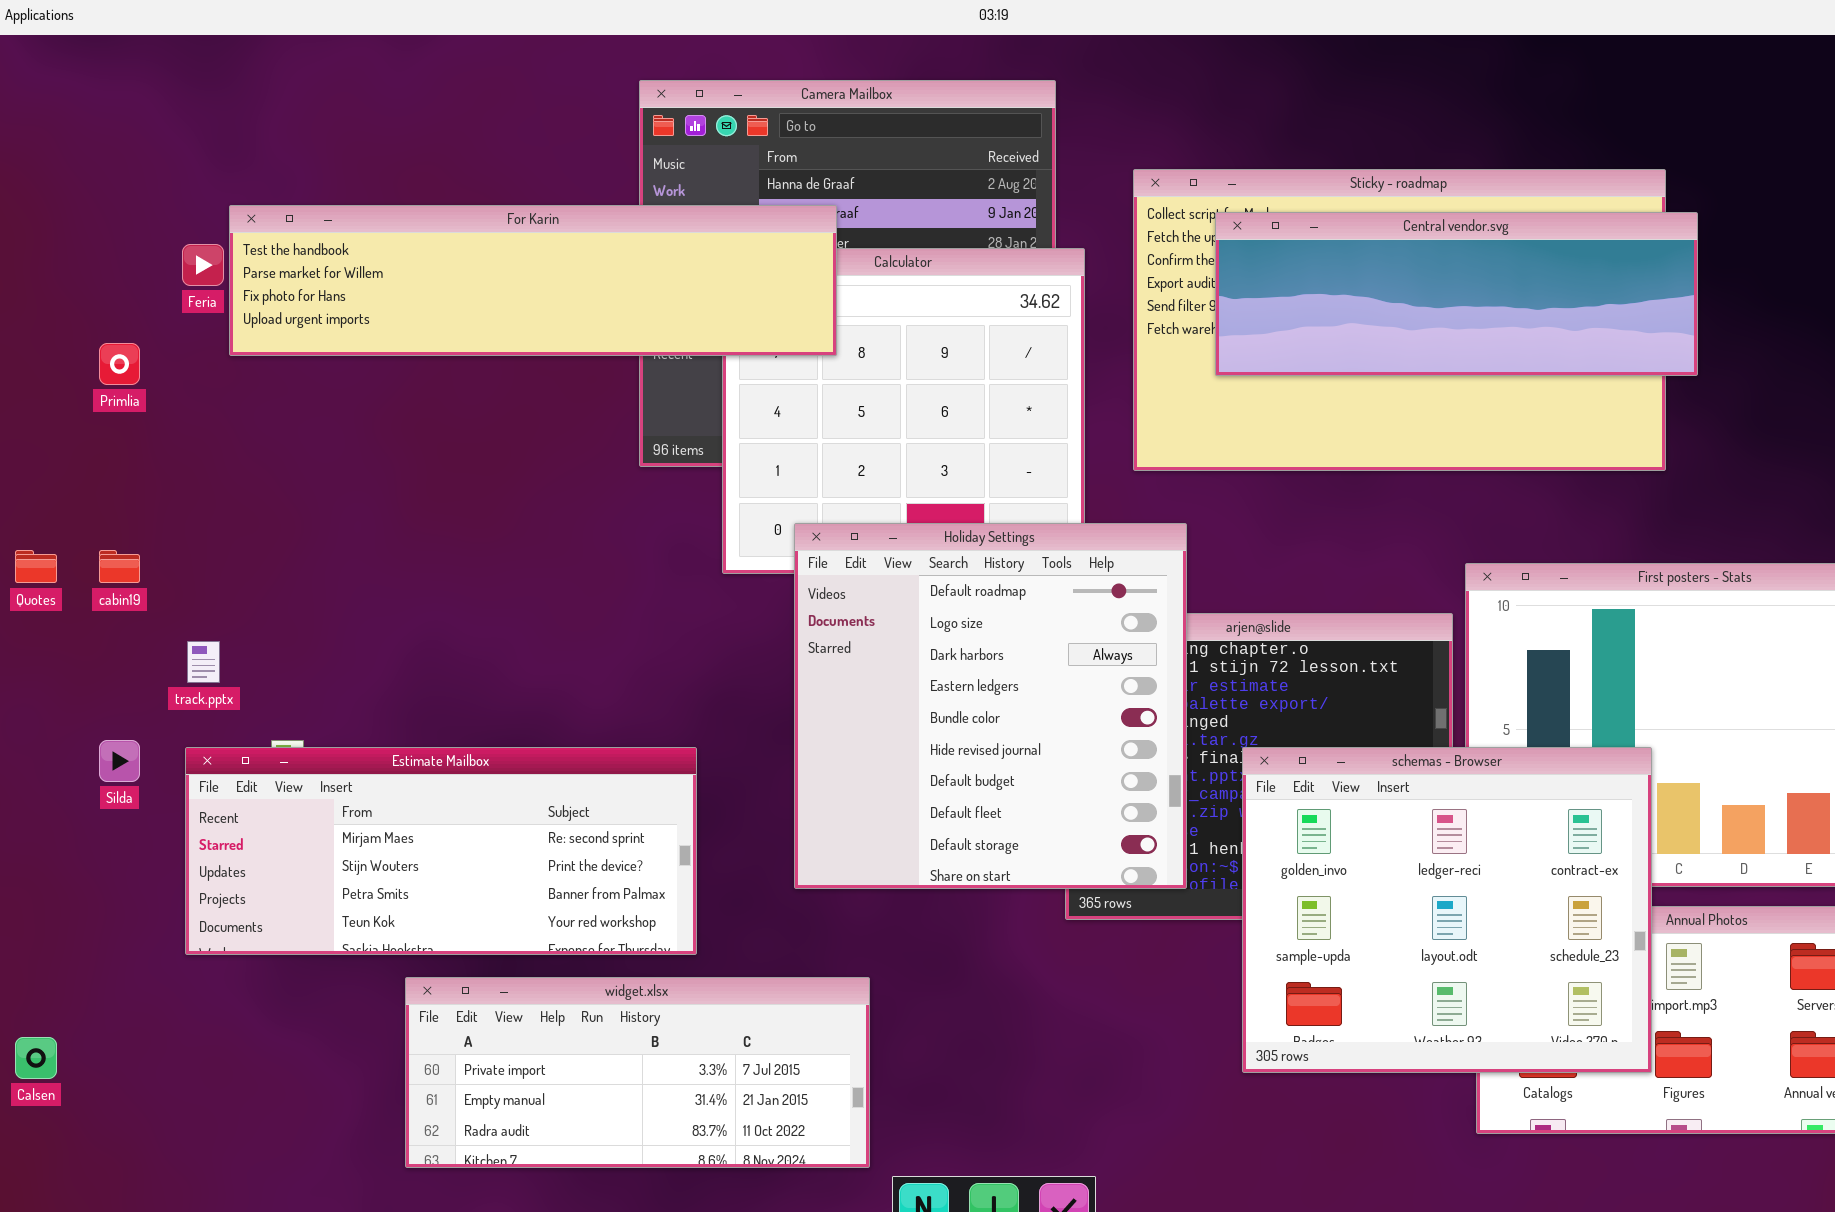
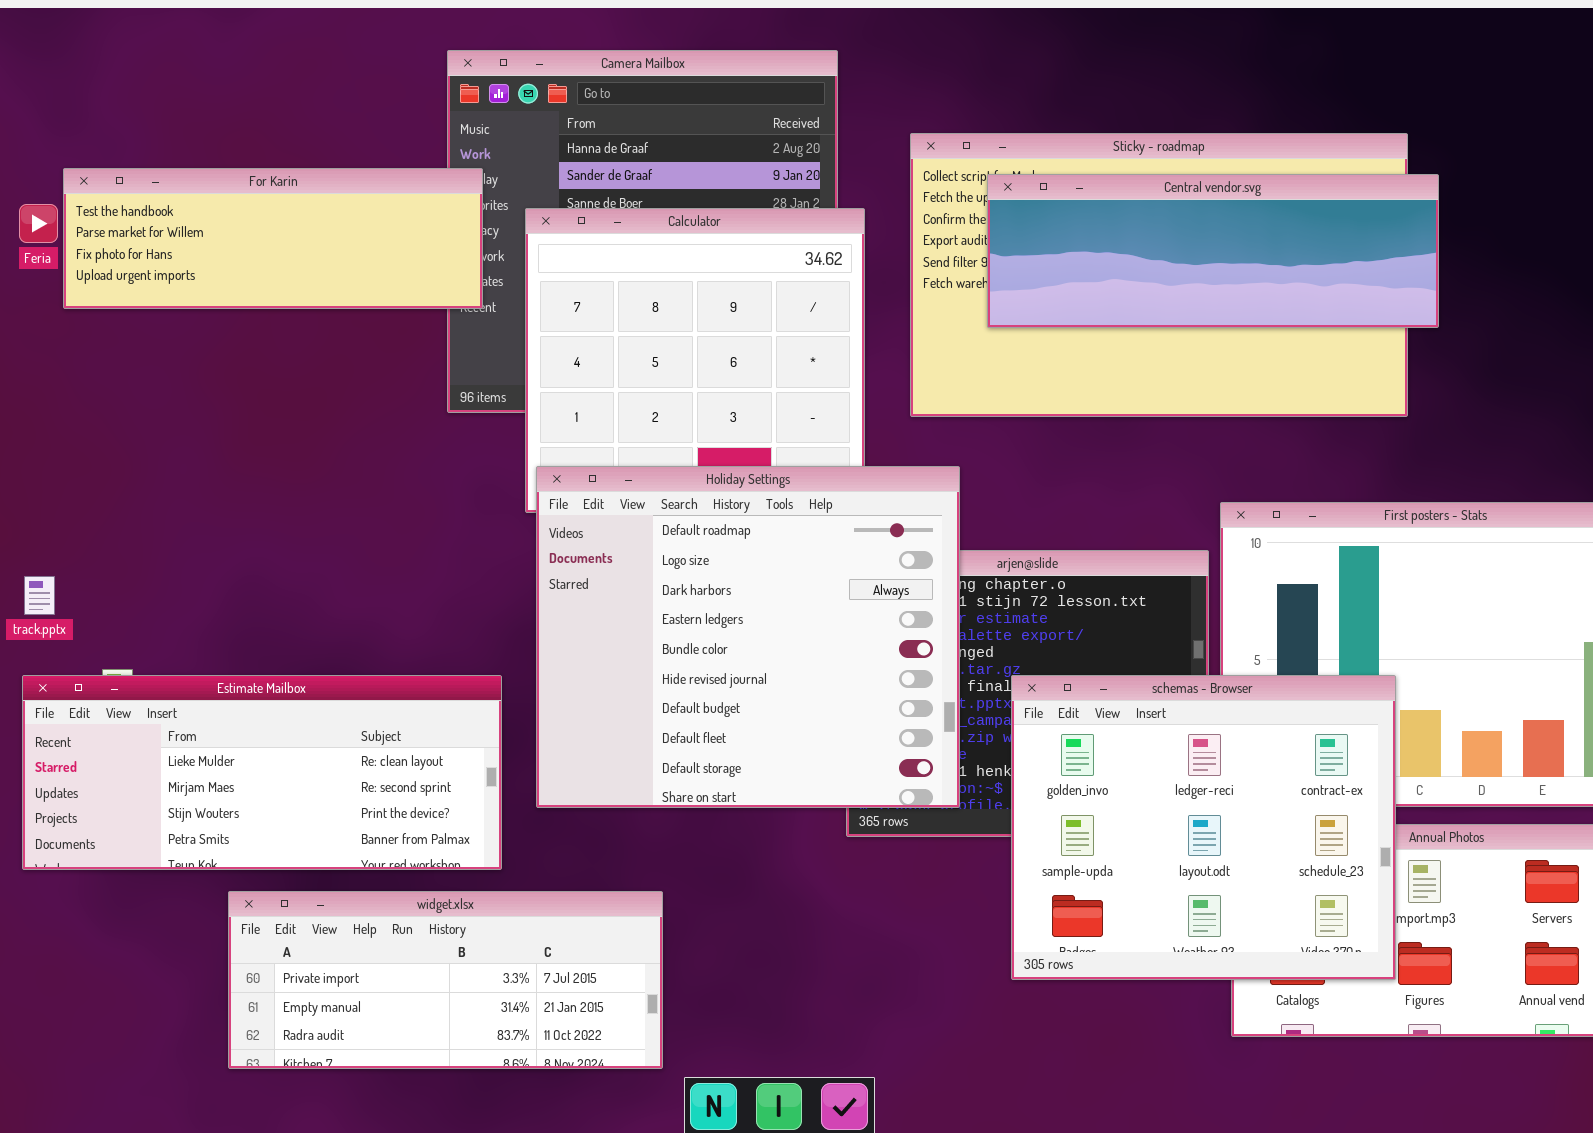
For Karin: [229,205,837,356] -> [63,168,483,309], resized
Holiday Settings: [794,523,1187,889] -> [536,466,960,808], resized
Estimate Mailbox: [185,747,697,955] -> [22,675,502,870], scrolled up 1 row

